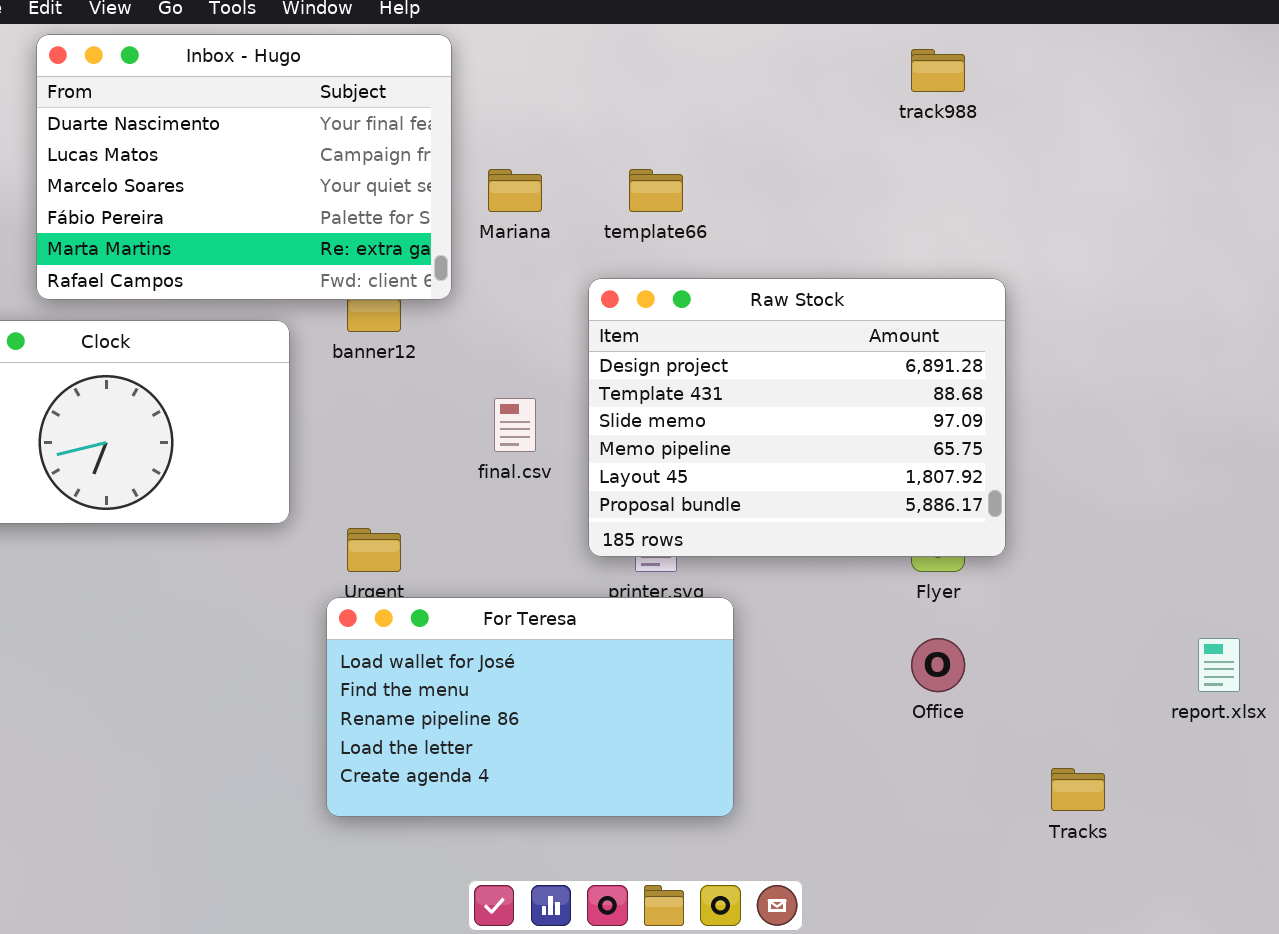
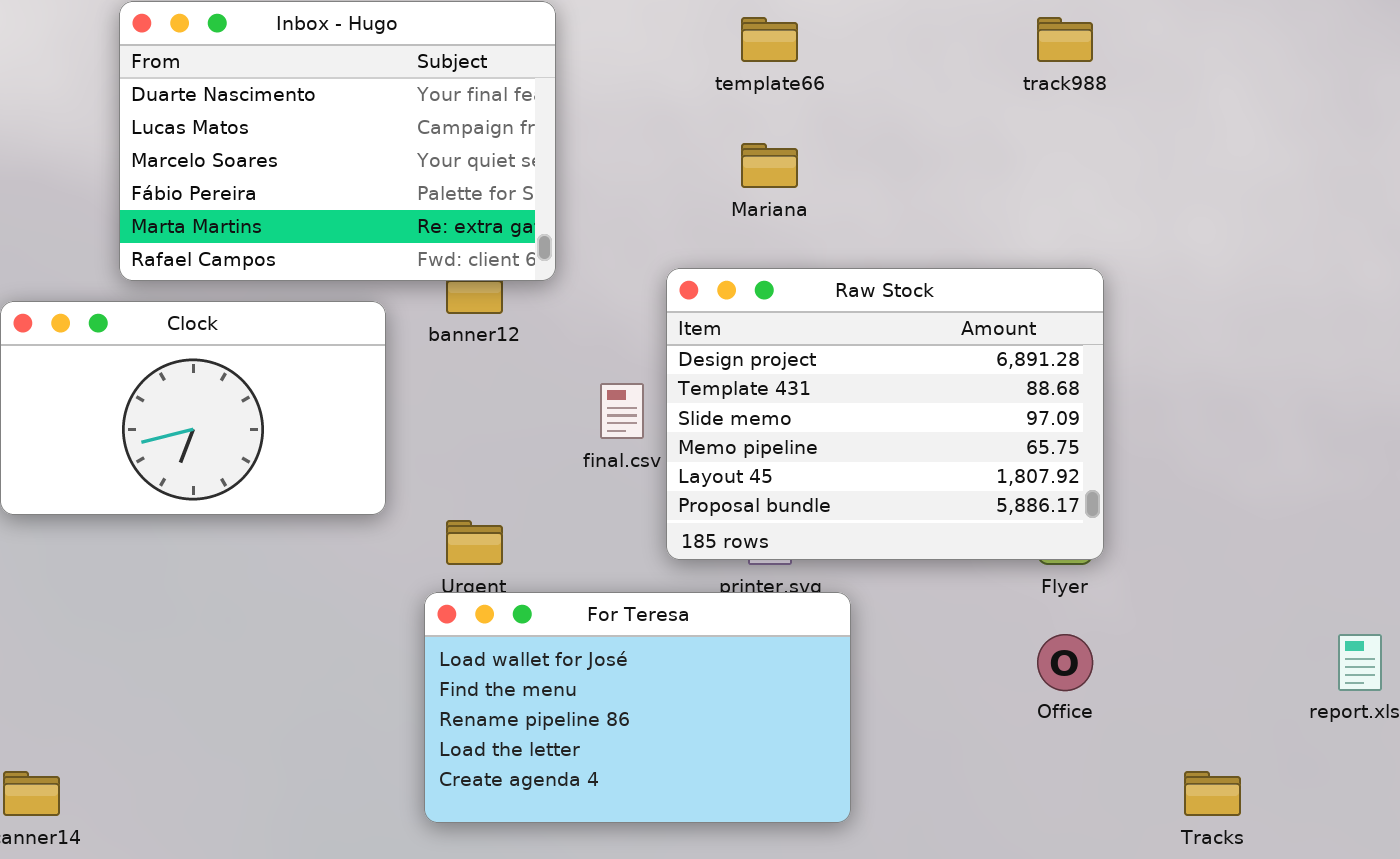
Mariana: [488,169,542,212] -> [741,143,798,188], moved
template66: [629,169,683,212] -> [741,17,798,62], moved
Raw Stock: [588,278,1006,557] -> [666,268,1104,560], moved

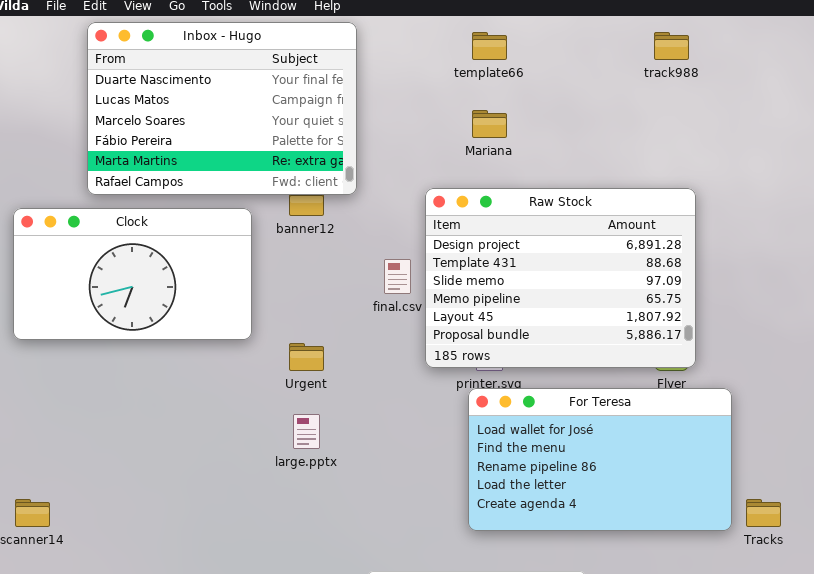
For Teresa: [424,592,851,823] -> [468,388,732,531], moved

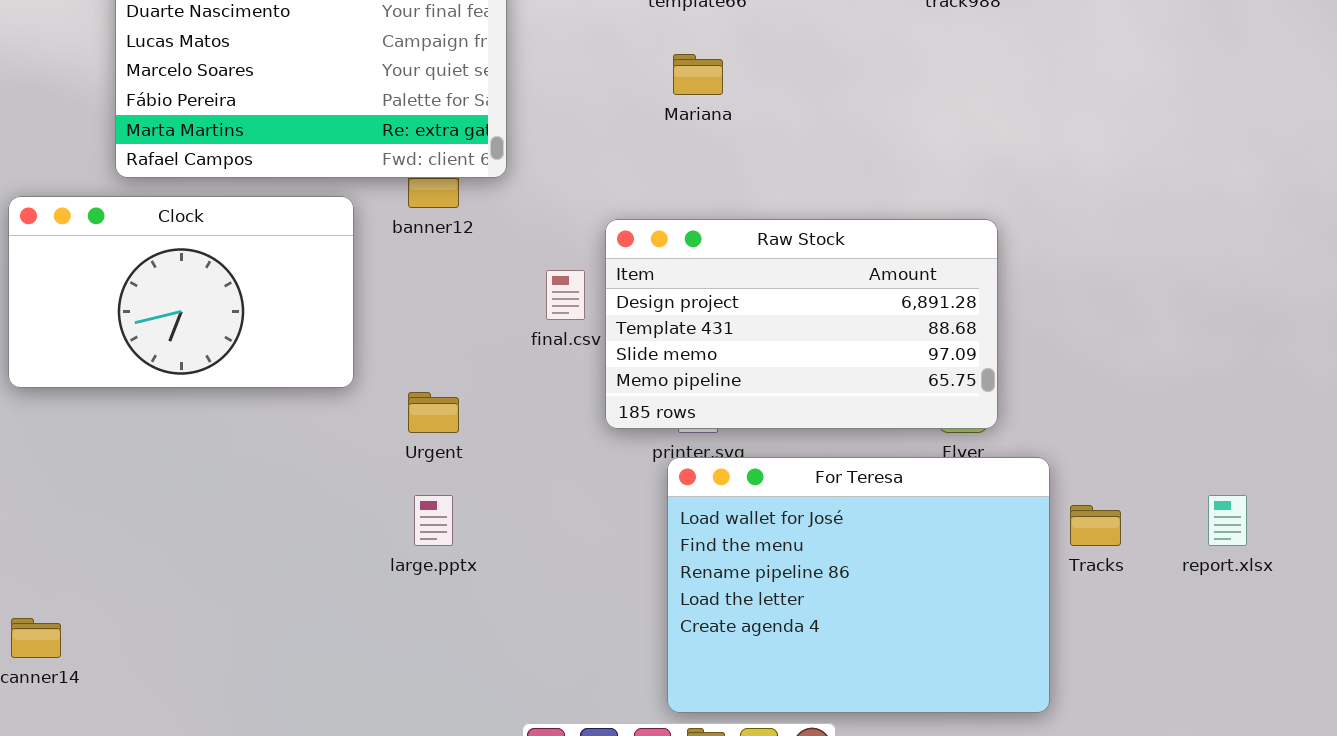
Raw Stock: [425,188,696,368] -> [605,219,998,429], resized
For Teresa: [468,388,732,531] -> [667,457,1050,713], resized
Tracks: [746,499,781,527] -> [1070,505,1121,546], moved

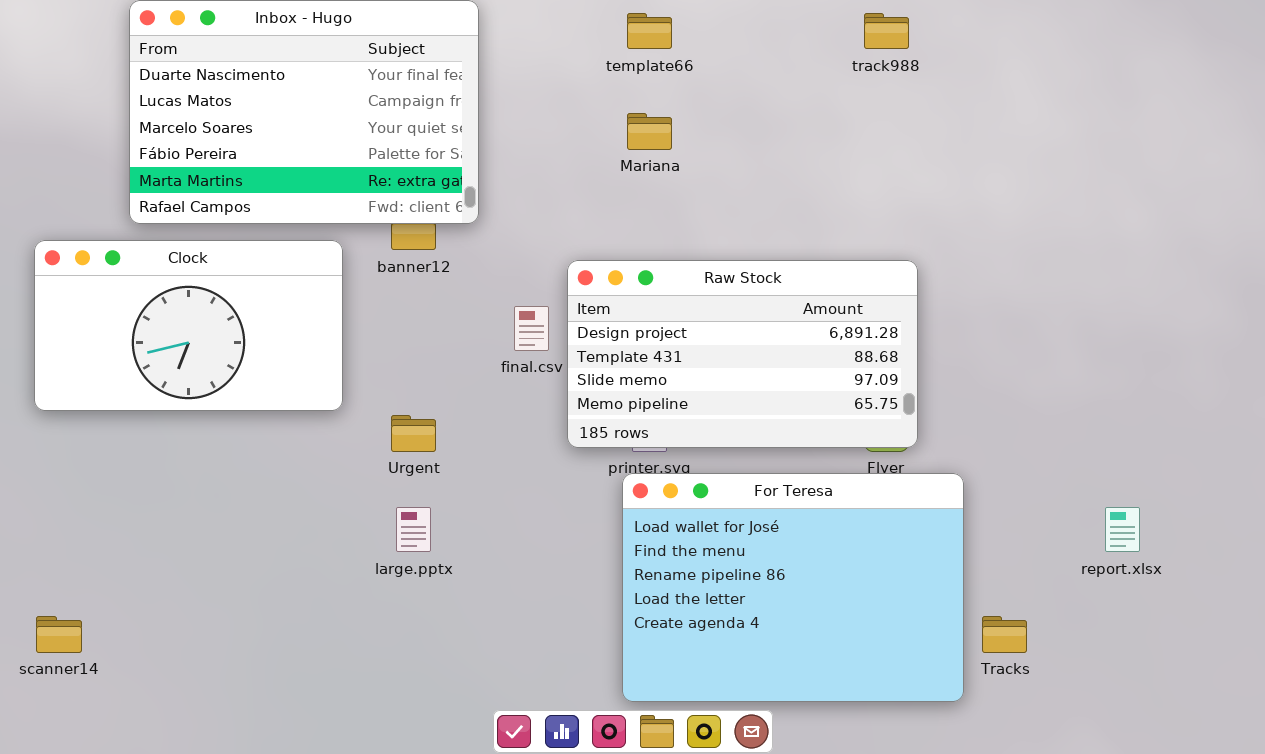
Tracks: [1070,505,1121,546] -> [982,616,1027,653], moved

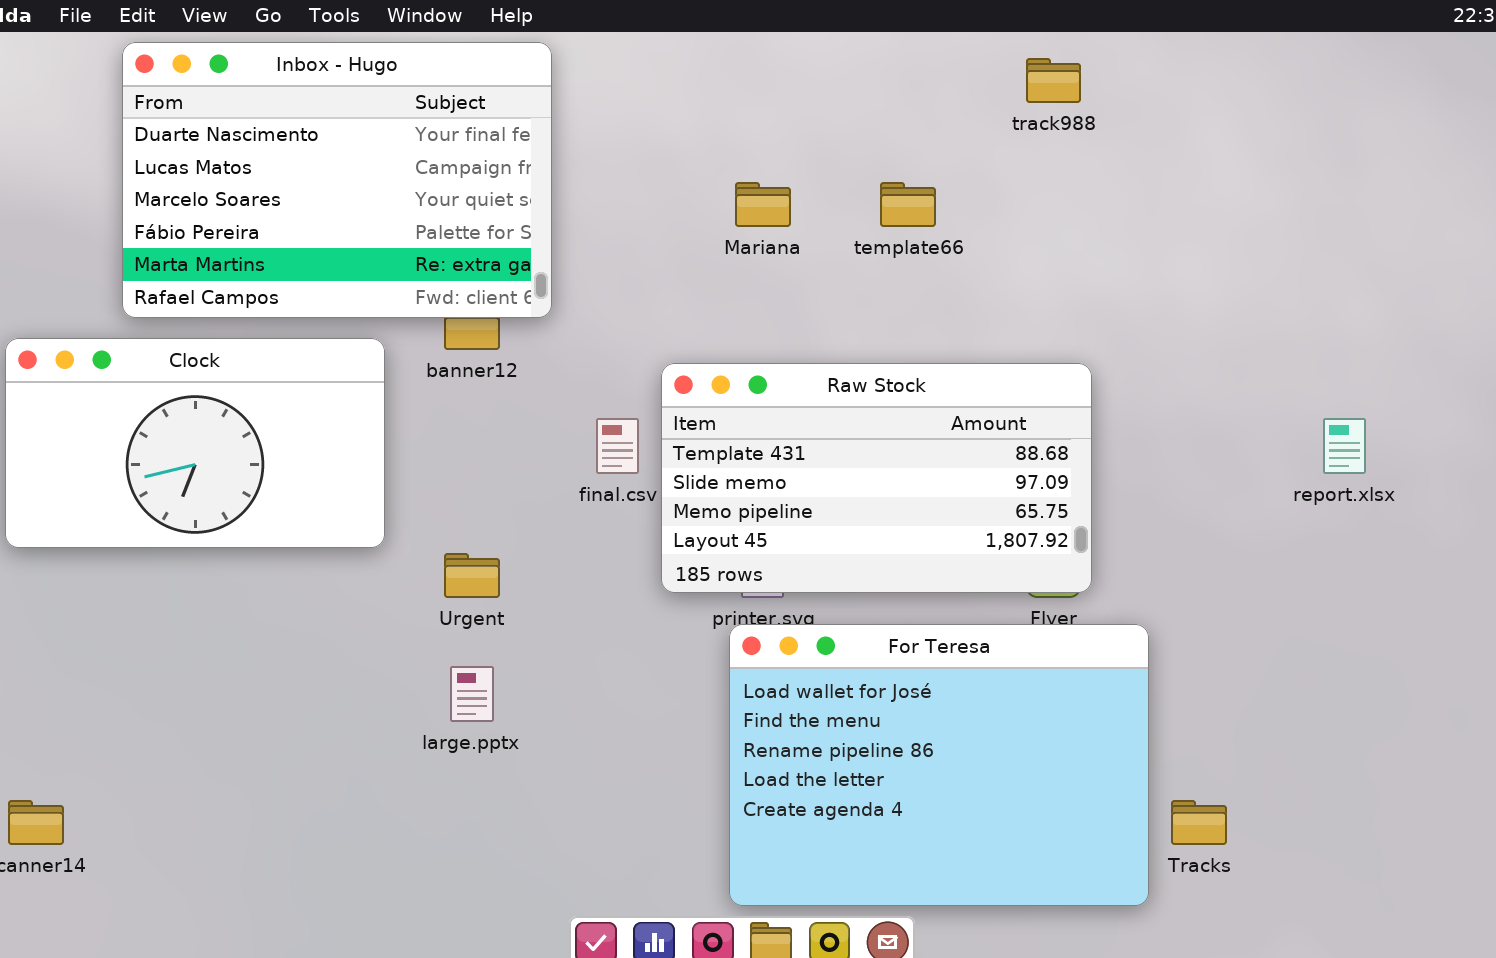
template66: [627,13,672,49] -> [880,182,936,227], moved
Raw Stock: [567,260,918,448] -> [661,363,1092,593], scrolled down 1 row
report.xlsx: [1105,507,1140,552] -> [1323,418,1366,474], moved

